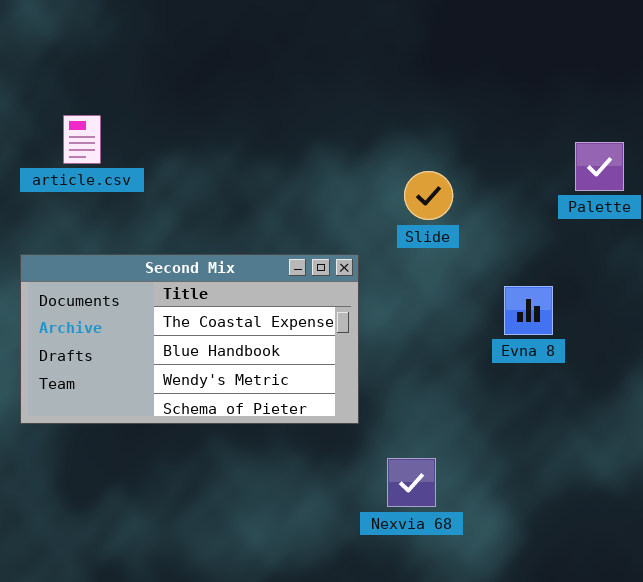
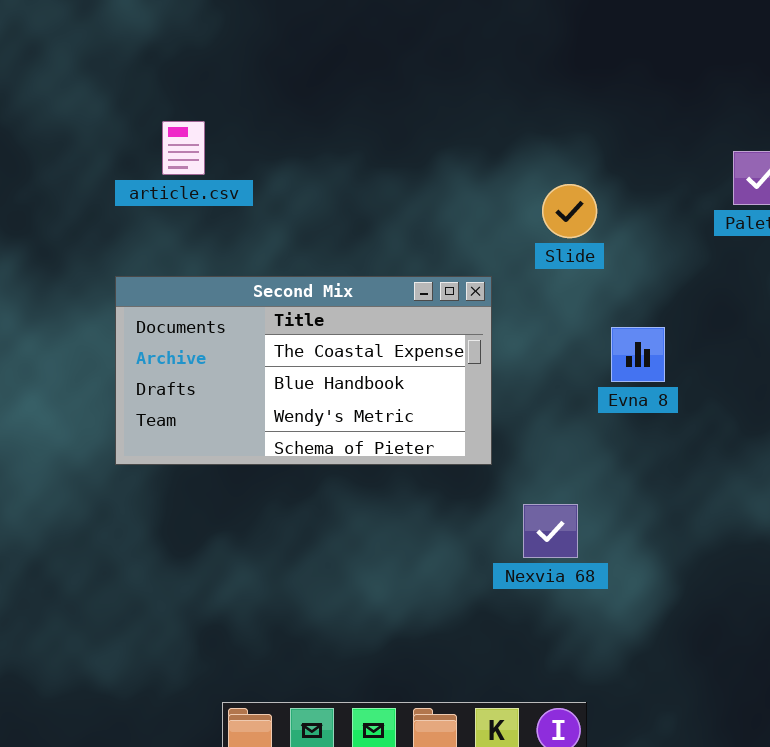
Evna 8: [504,286,553,335] -> [611,327,665,382], moved

